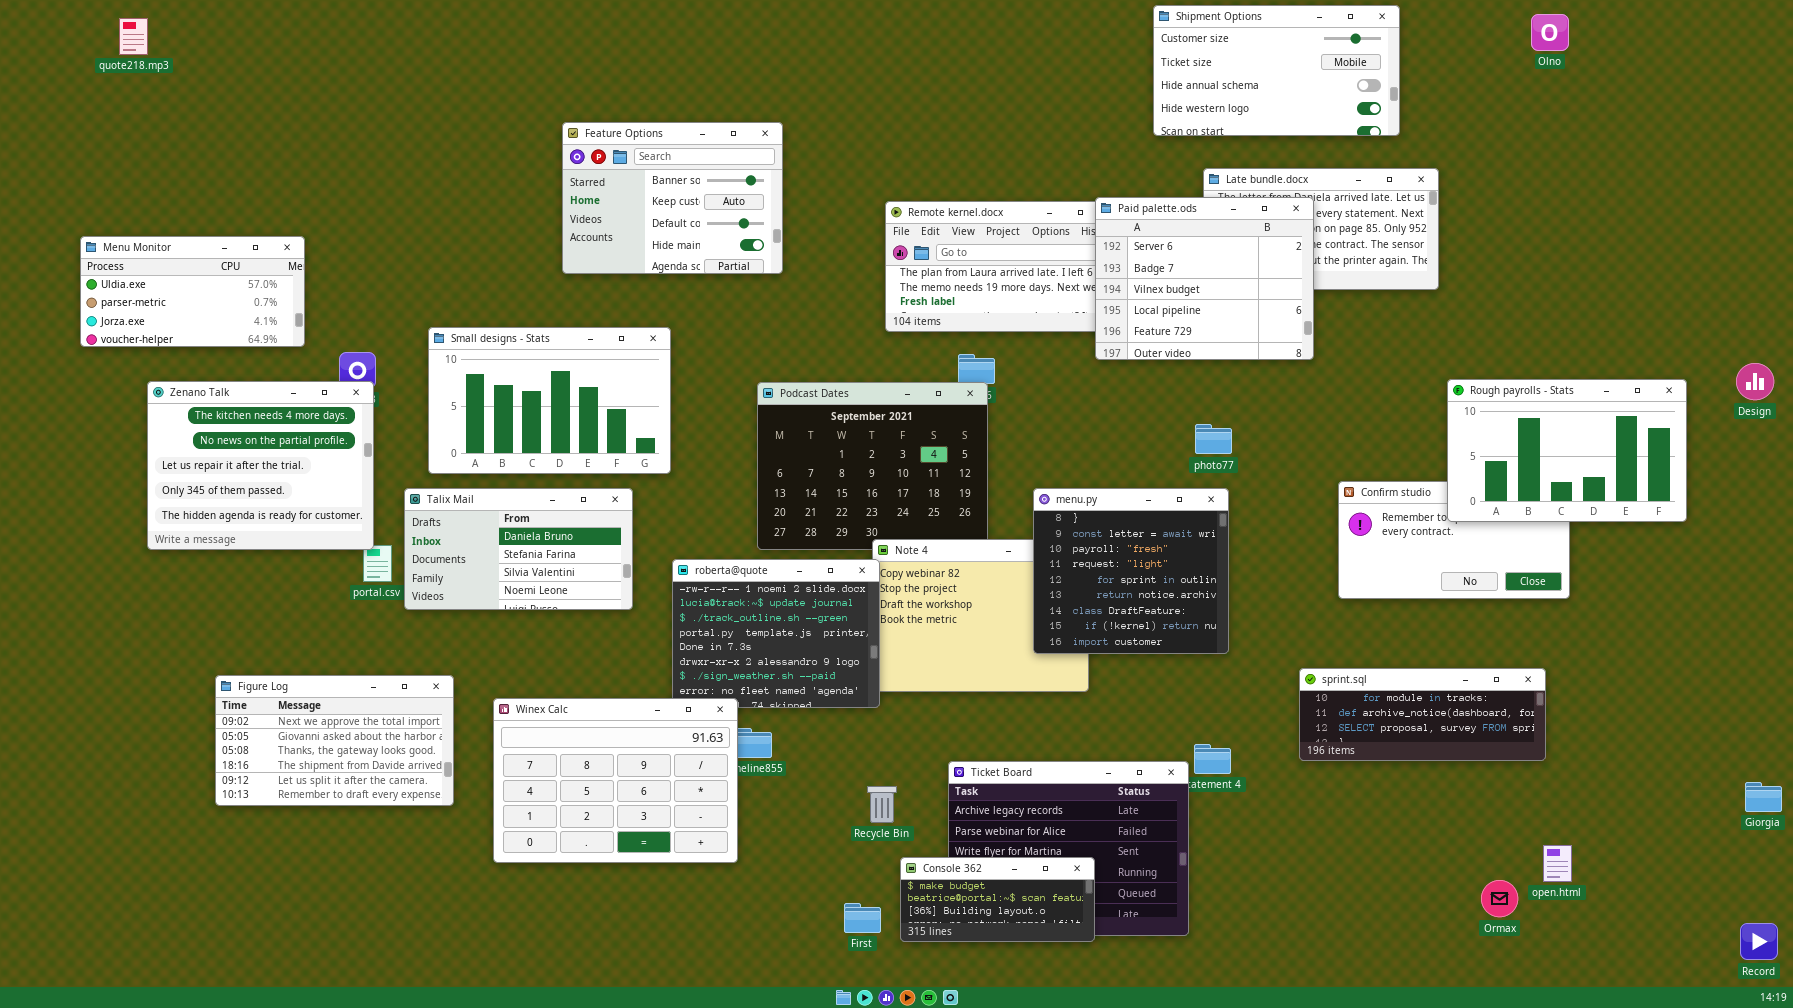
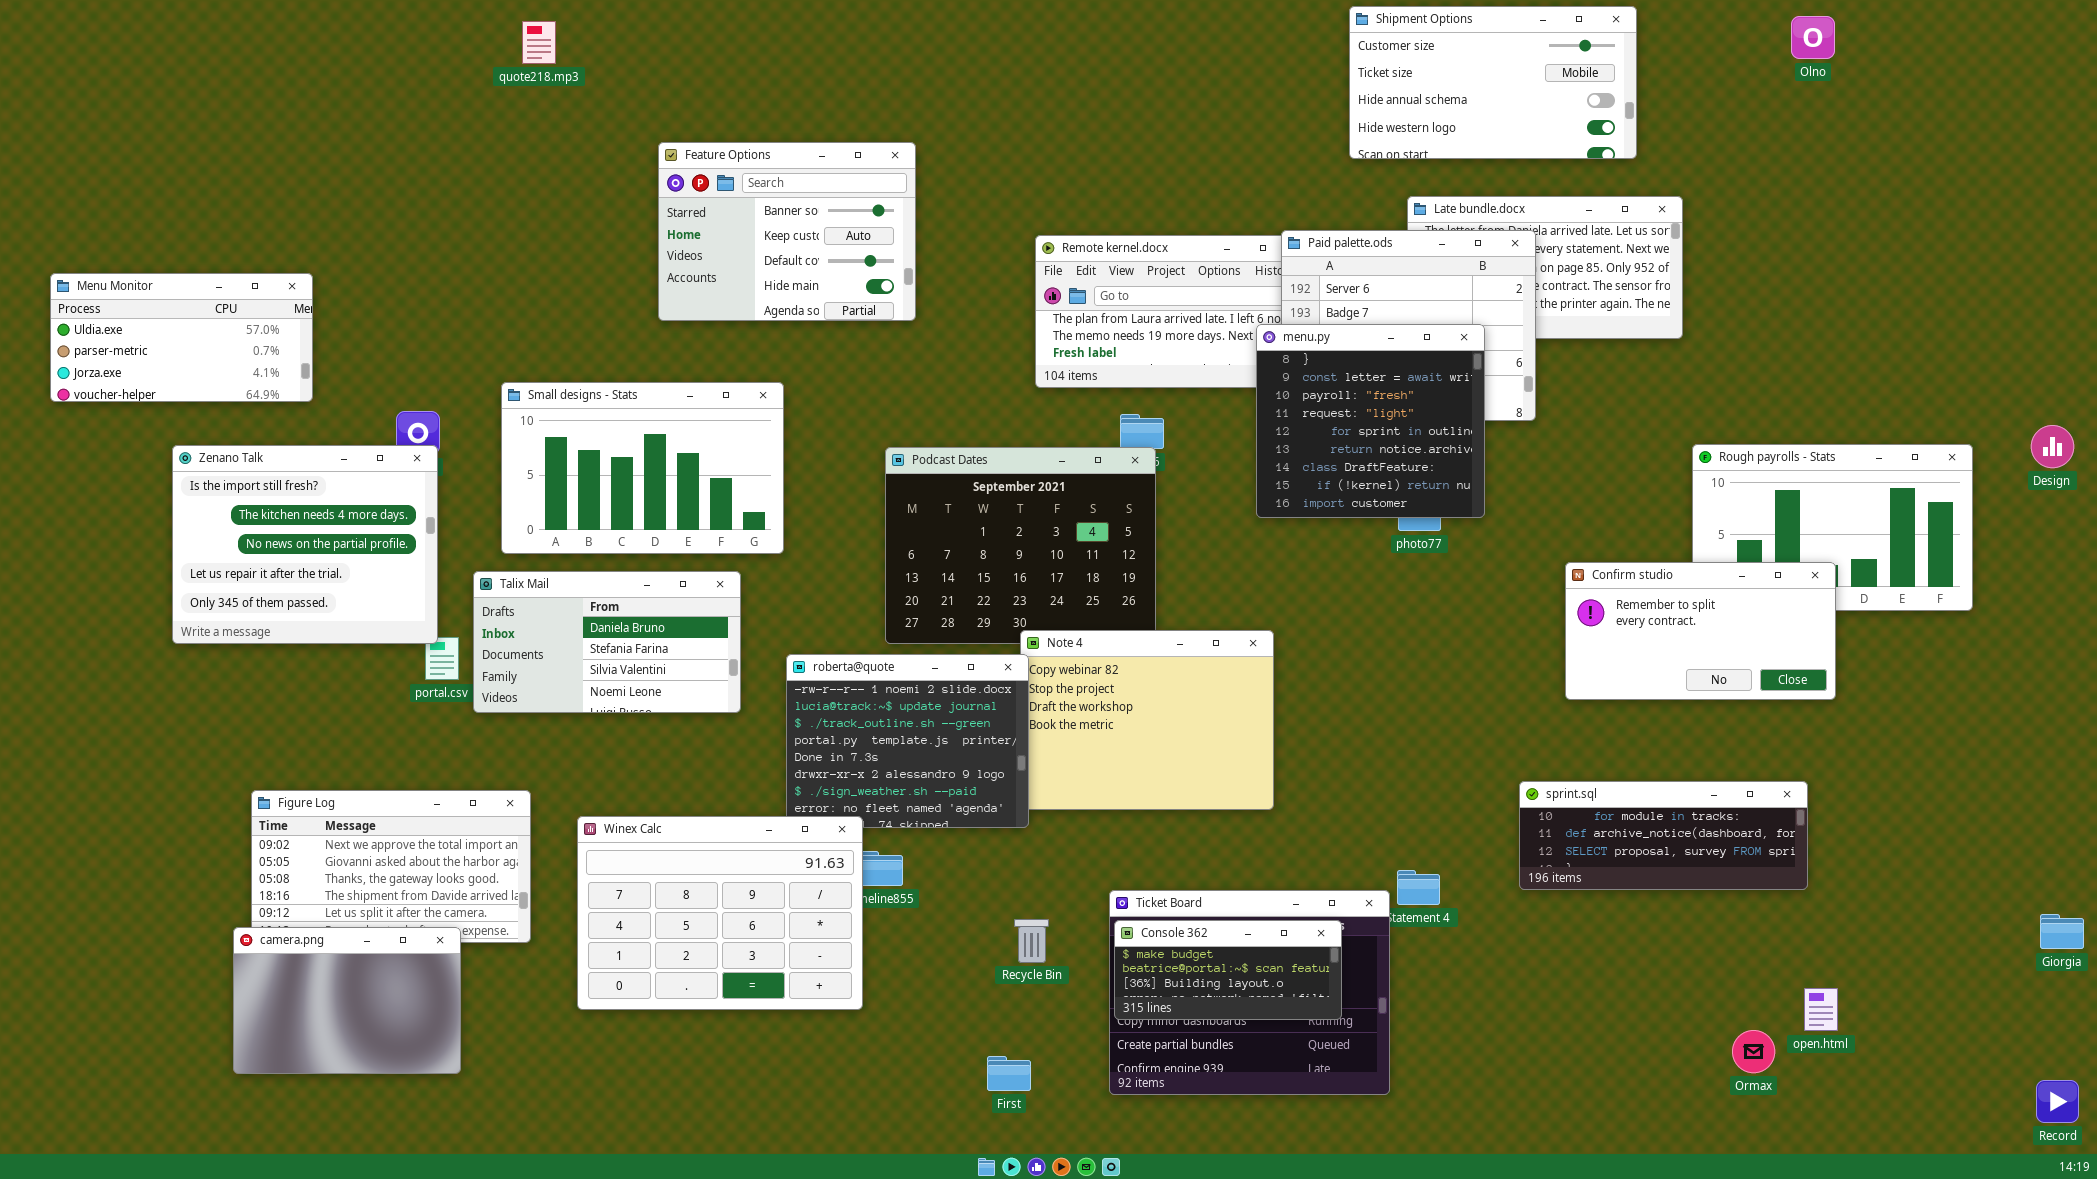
quote218.mp3: [119,18,148,55] -> [522,21,556,64], moved
Menu Monitor: [80,236,305,347] -> [50,273,313,402], moved
Zenano Talk: [147,381,374,550] -> [172,445,438,644], scrolled up 1 row
Confirm studio: [1338,481,1570,599] -> [1565,562,1836,700], raised
menu.py: [1033,488,1229,654] -> [1256,324,1485,518], moved
camera.png: none -> [233,927,461,1074], opened
Console 362: [900,857,1095,942] -> [1114,920,1342,1020], moved

